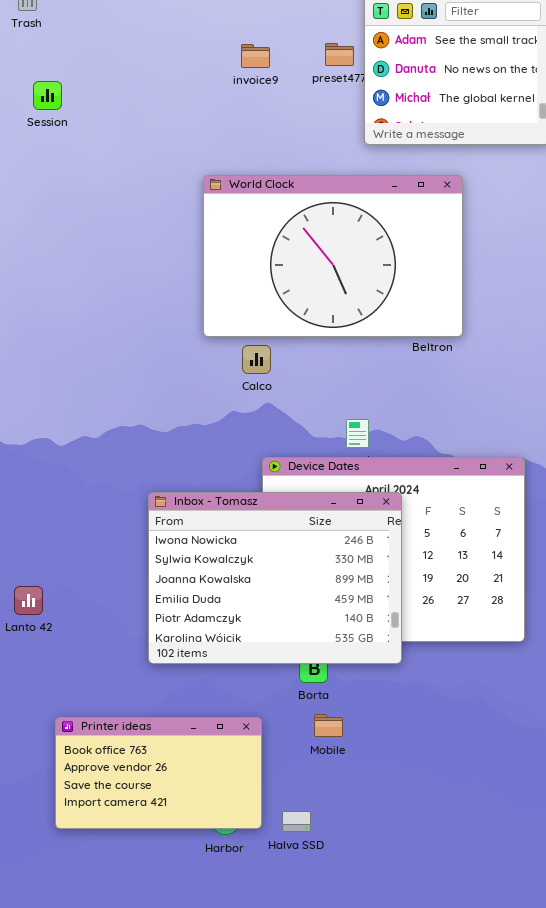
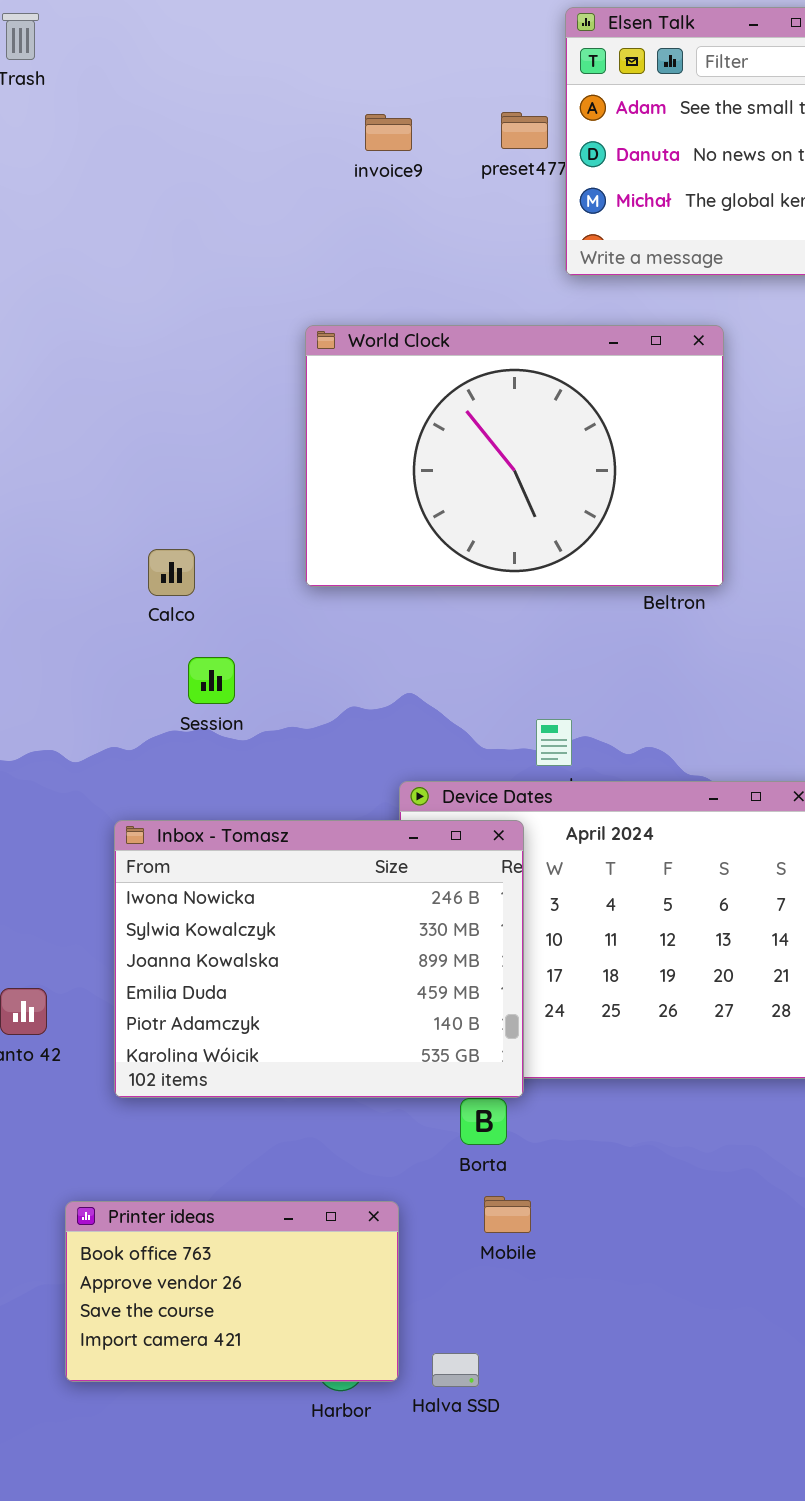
Session: [33,81,62,110] -> [188,657,235,704], moved
Calco: [242,345,271,374] -> [148,549,195,596], moved
Inbox - Tomasz: [148,492,402,664] -> [114,820,524,1098], moved

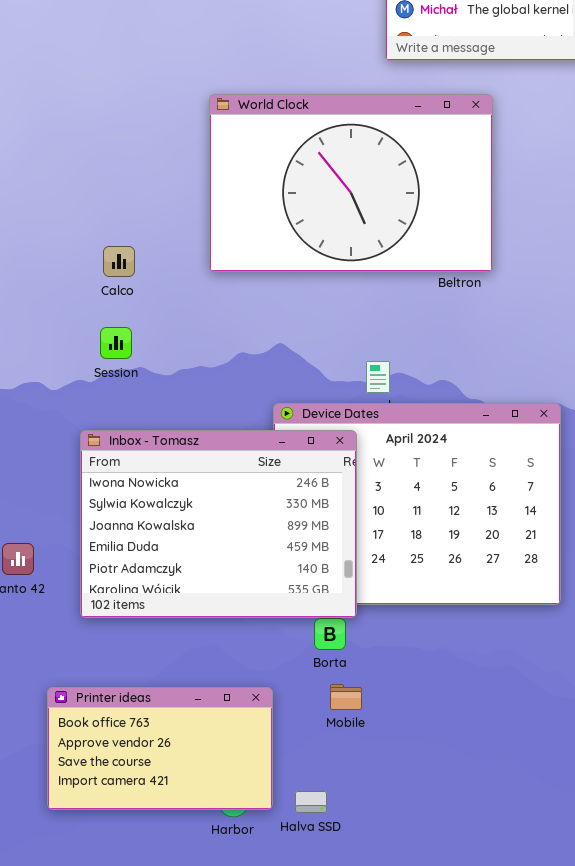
Session: [188,657,235,704] -> [100,327,132,359], moved

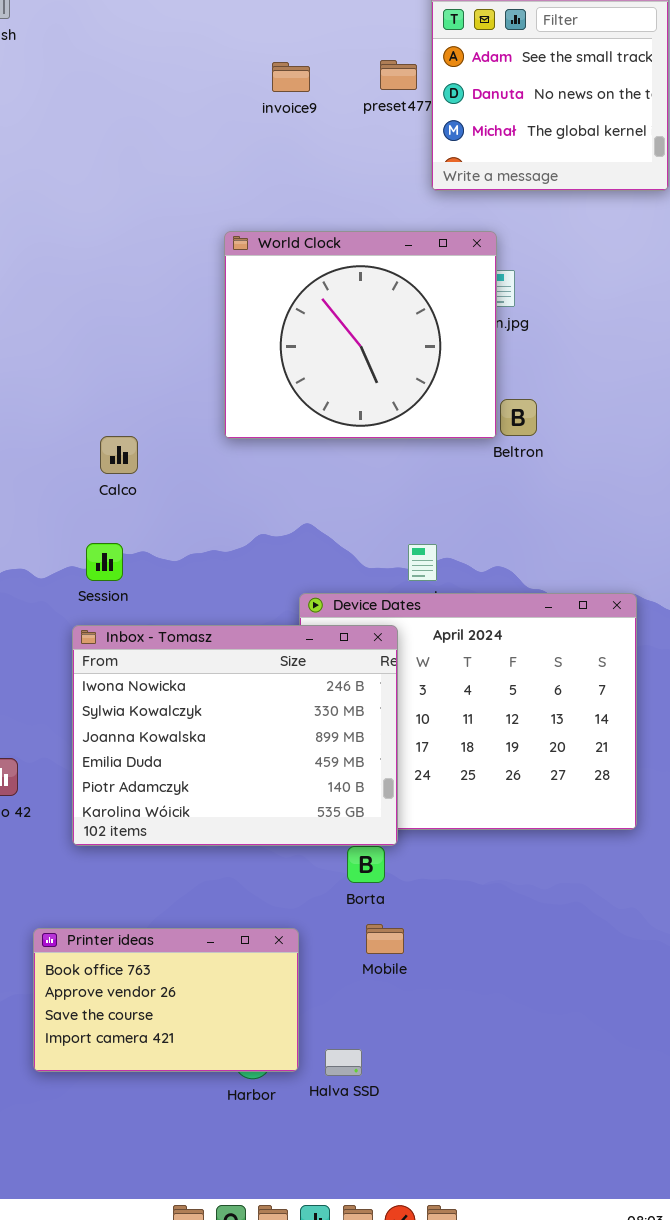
World Clock: [209,94,493,272] -> [224,231,497,439], resized
Calco: [103,246,135,277] -> [100,436,138,474], moved
Session: [100,327,132,359] -> [86,543,123,581], moved

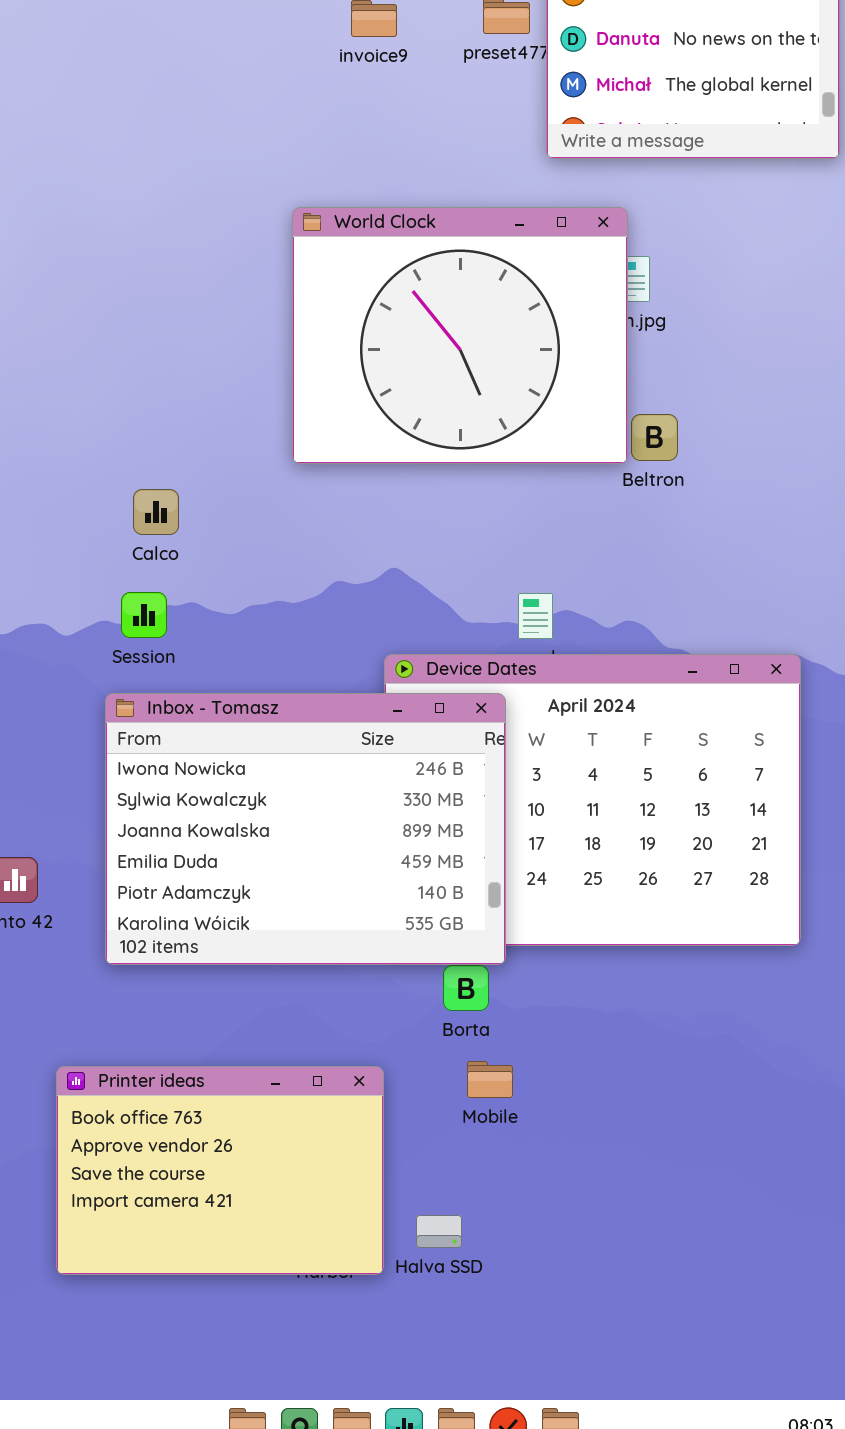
Calco: [100,436,138,474] -> [133,489,179,535], moved
Printer ideas: [33,928,299,1072] -> [56,1066,384,1275], resized

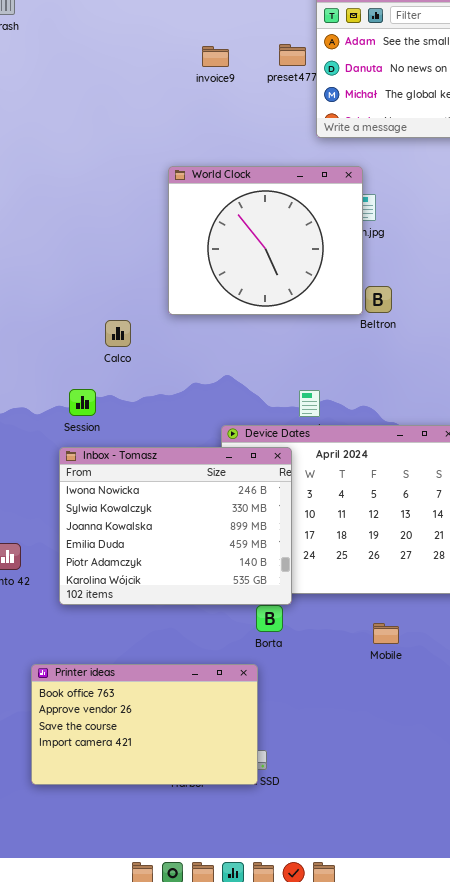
Calco: [133,489,179,535] -> [105,320,131,347], moved
Mobile: [467,1061,513,1098] -> [373,623,399,644], moved
Printer ideas: [56,1066,384,1275] -> [31,664,258,785], resized

